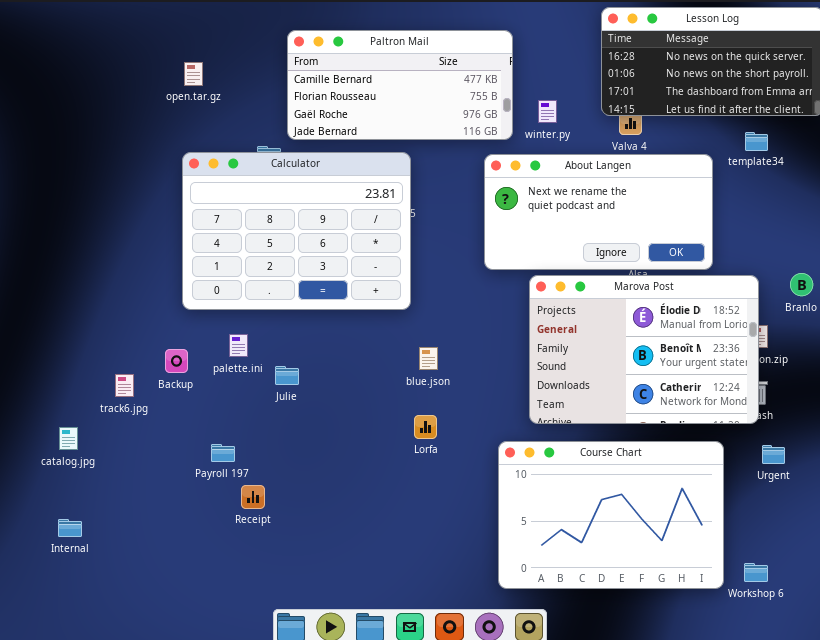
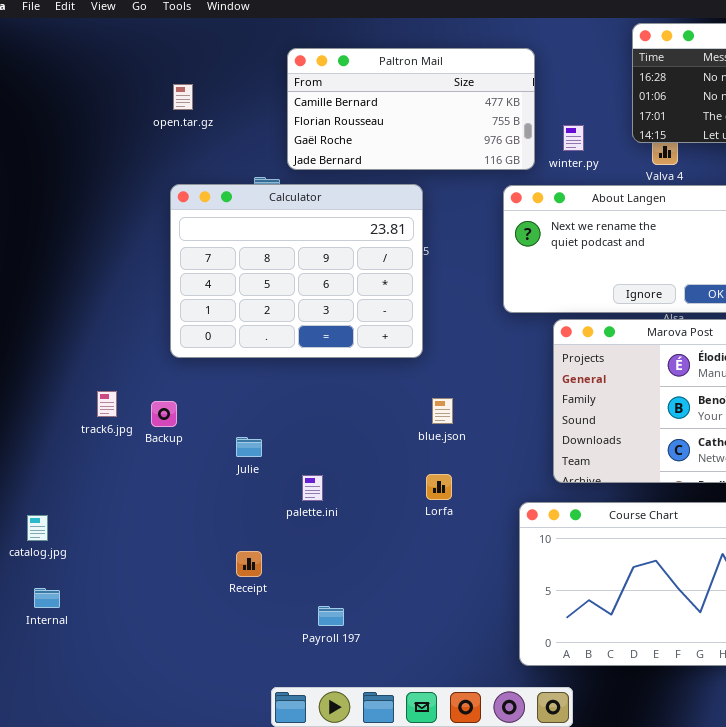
palette.ini: [229,334,248,357] -> [302,475,323,501], moved
Julie: [275,366,299,385] -> [236,437,262,457], moved
track6.jpg: [115,374,134,397] -> [97,391,117,417], moved
catalog.jpg: [59,427,78,450] -> [27,515,48,541], moved
Payroll 197: [211,444,235,462] -> [318,606,344,626], moved

